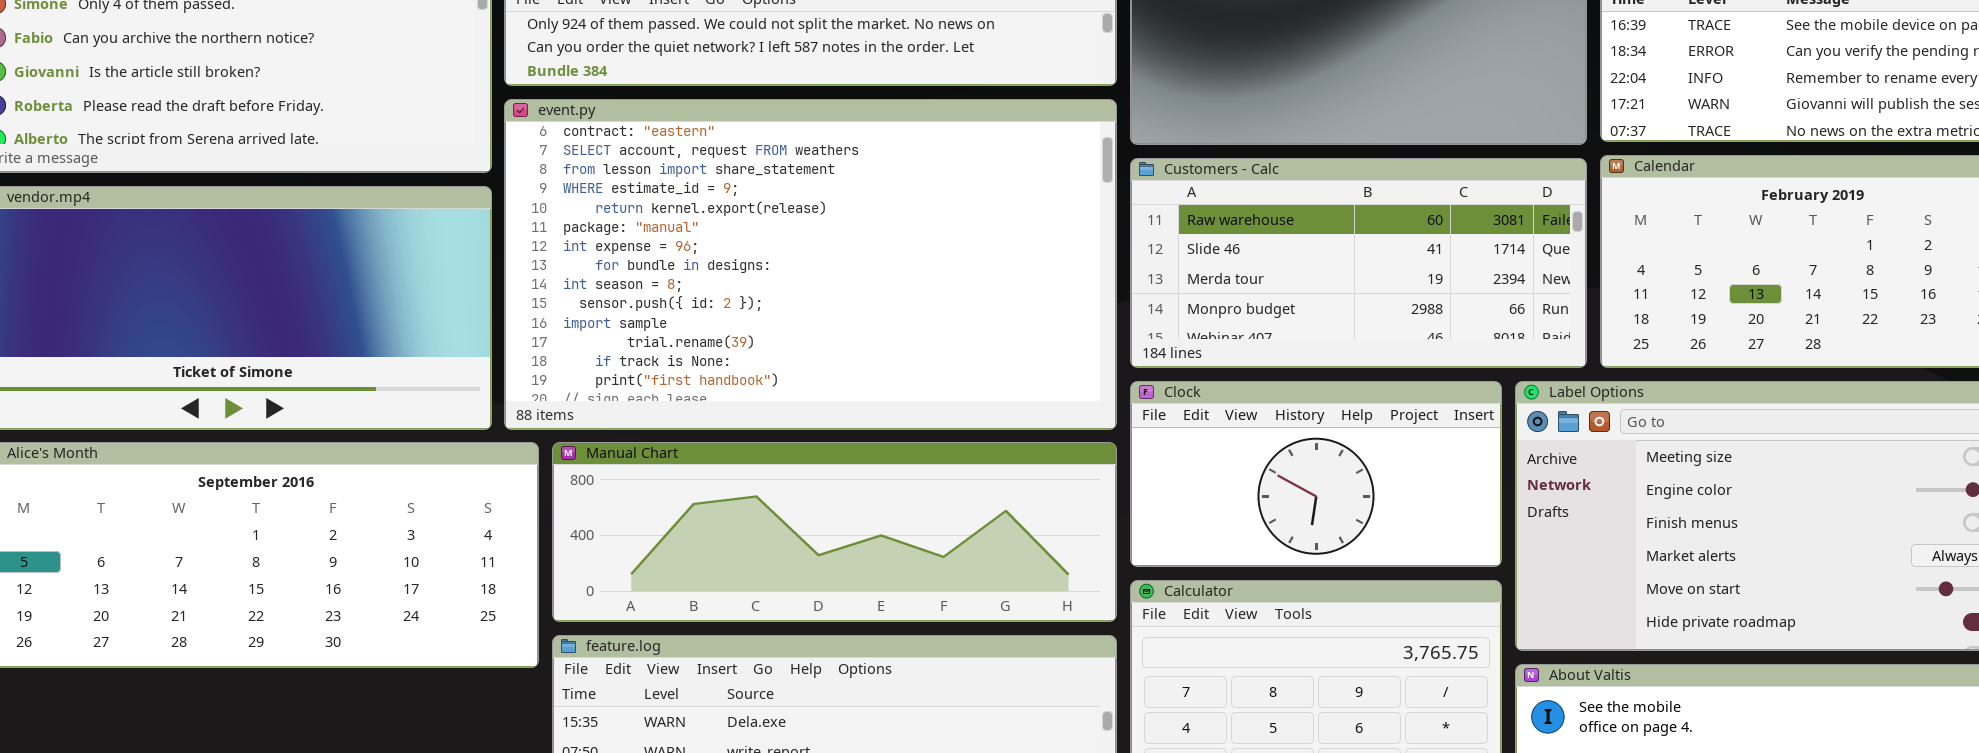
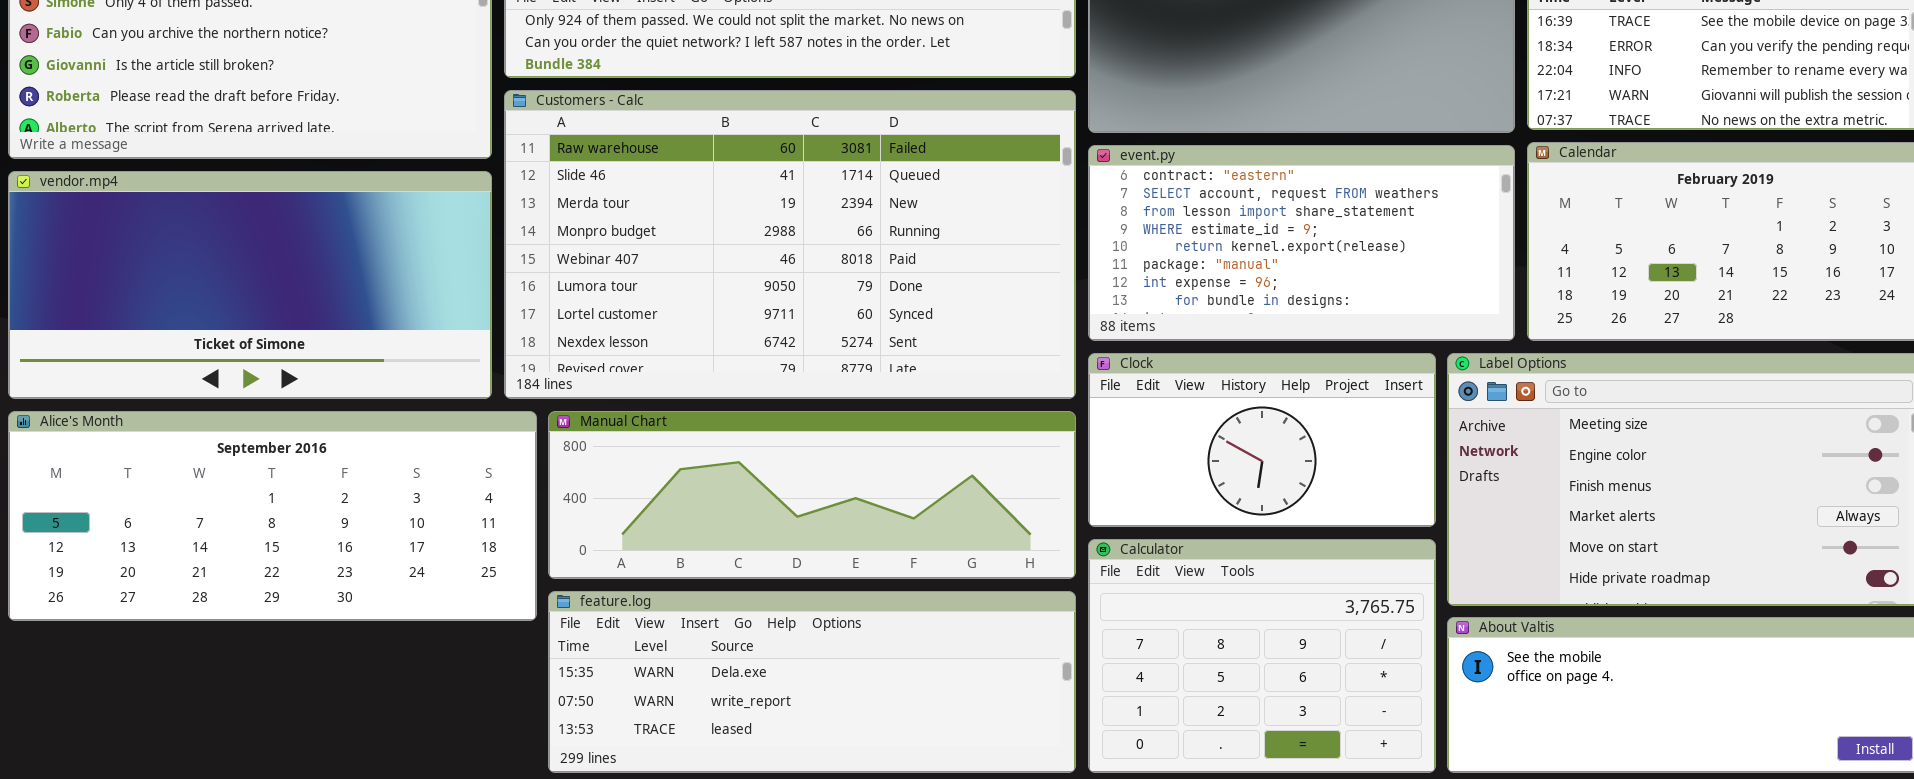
event.py: [504,99,1117,430] -> [1088,145,1515,341], moved, resized
Customers - Calc: [1130,158,1587,368] -> [504,90,1076,399], moved, resized

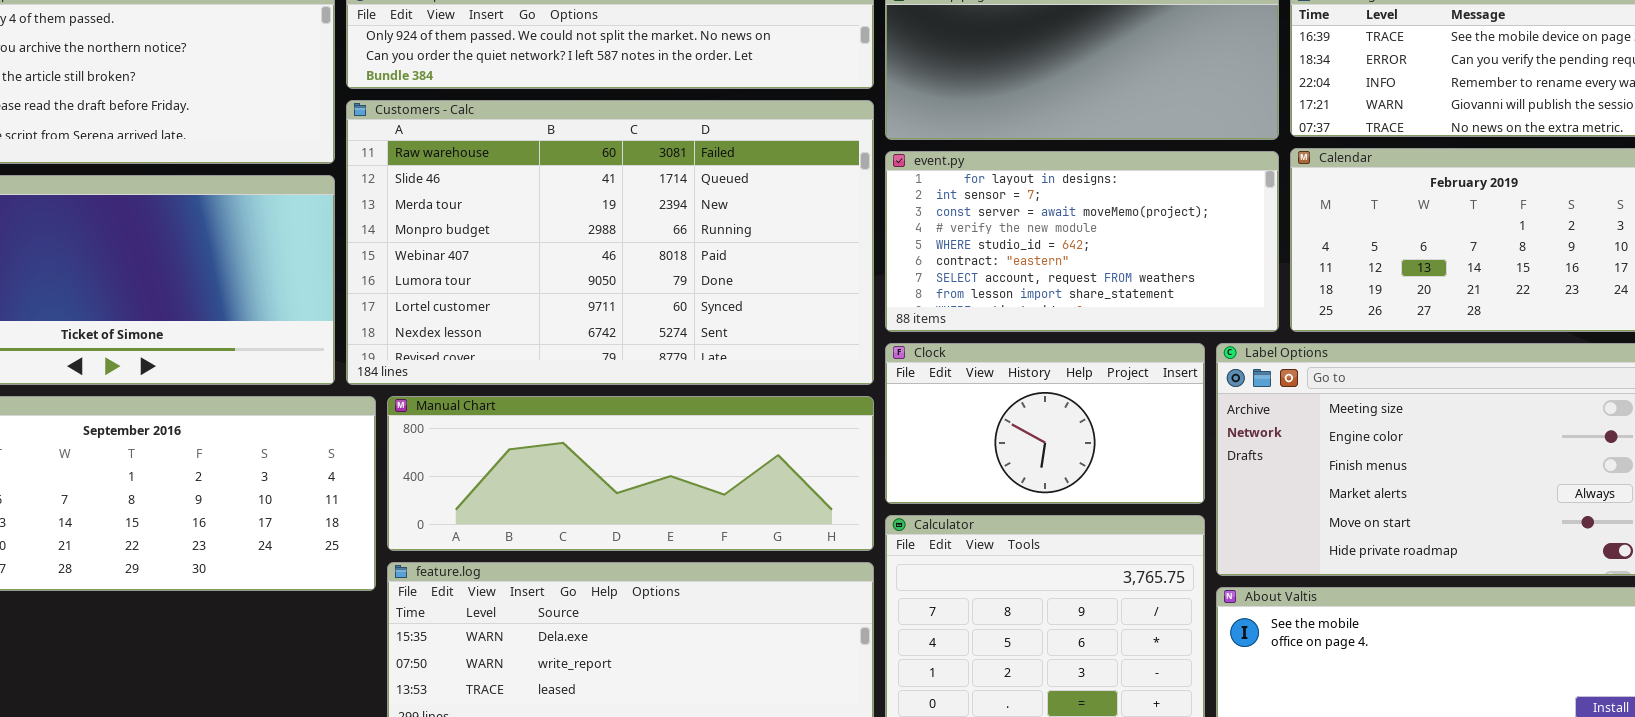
event.py: [1088,145,1515,341] -> [885,151,1279,332], scrolled up 5 rows

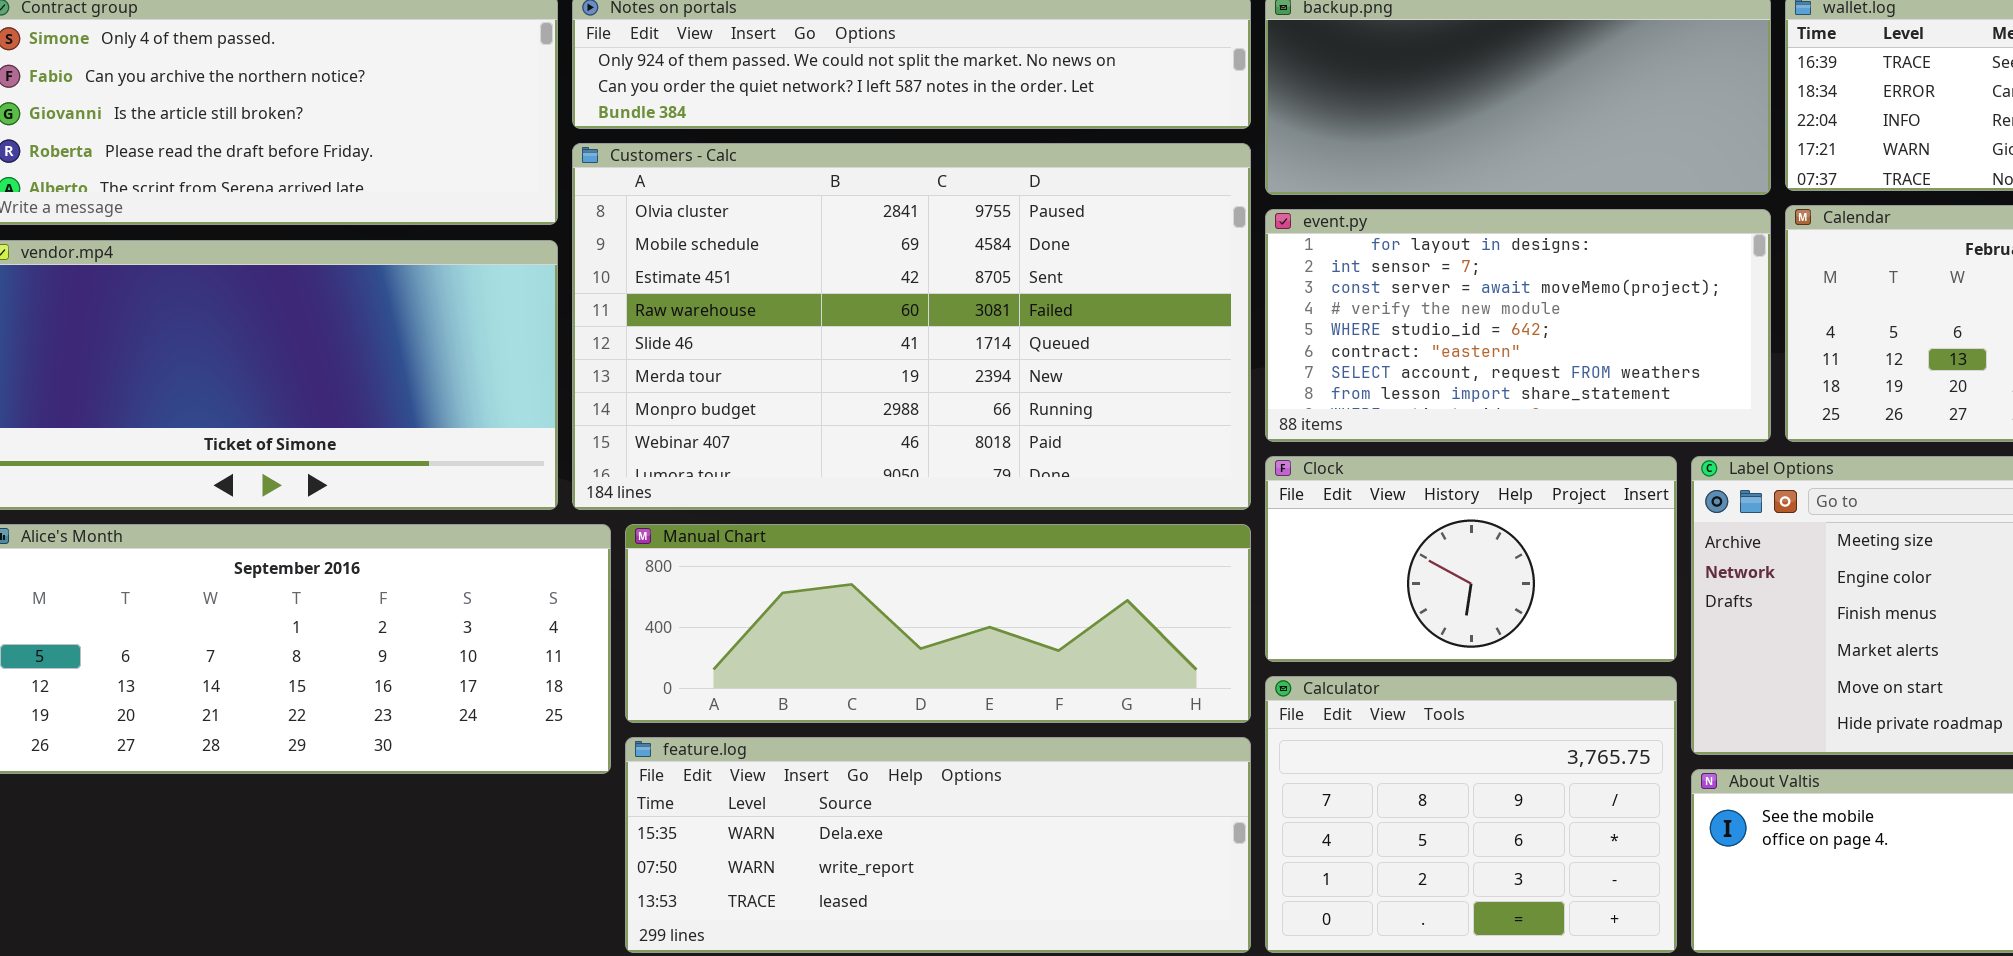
Customers - Calc: [346,100,874,385] -> [572,143,1251,510], scrolled up 3 rows

